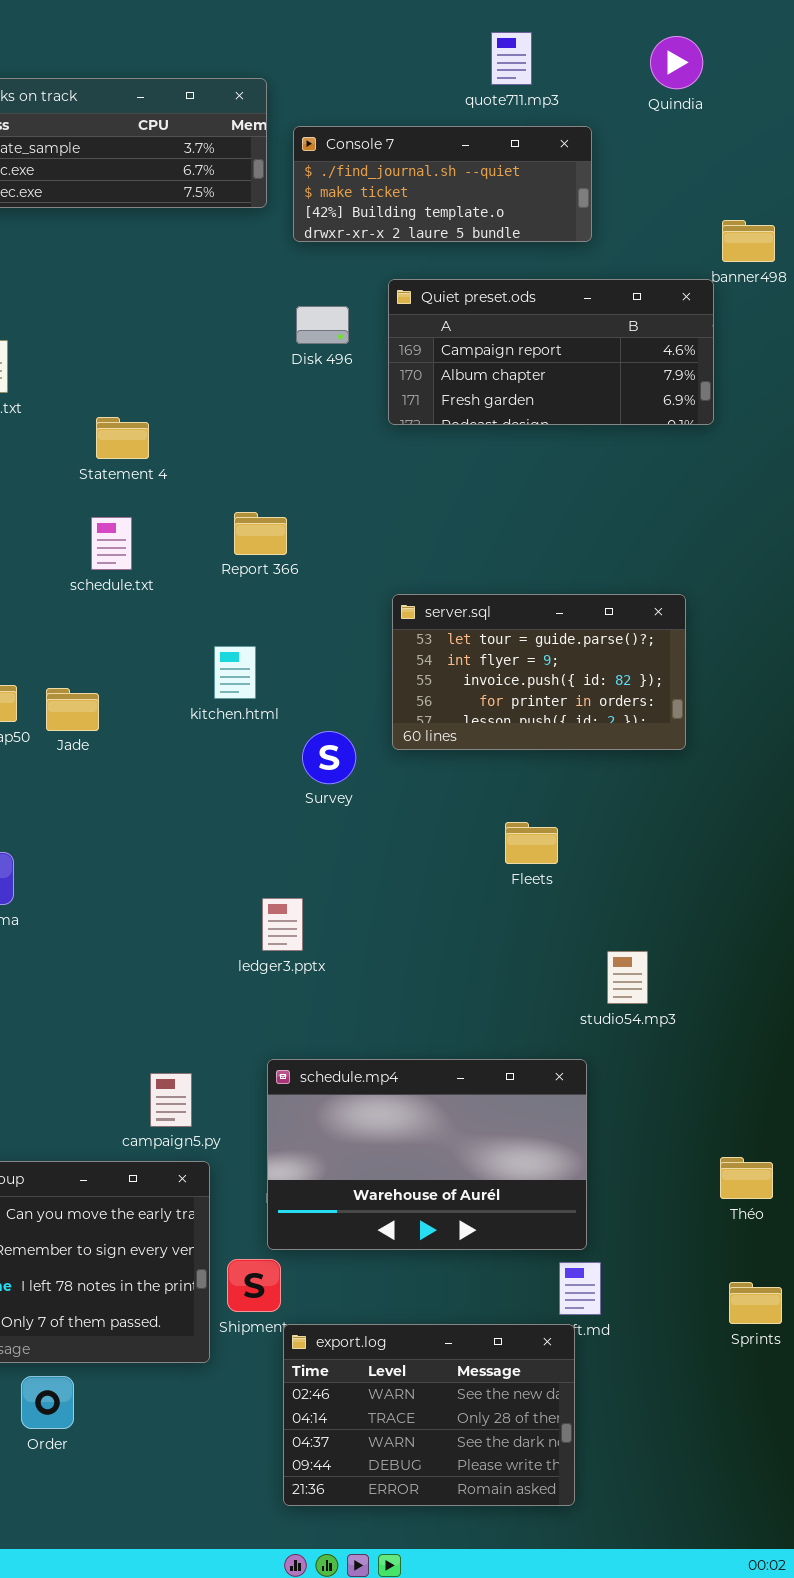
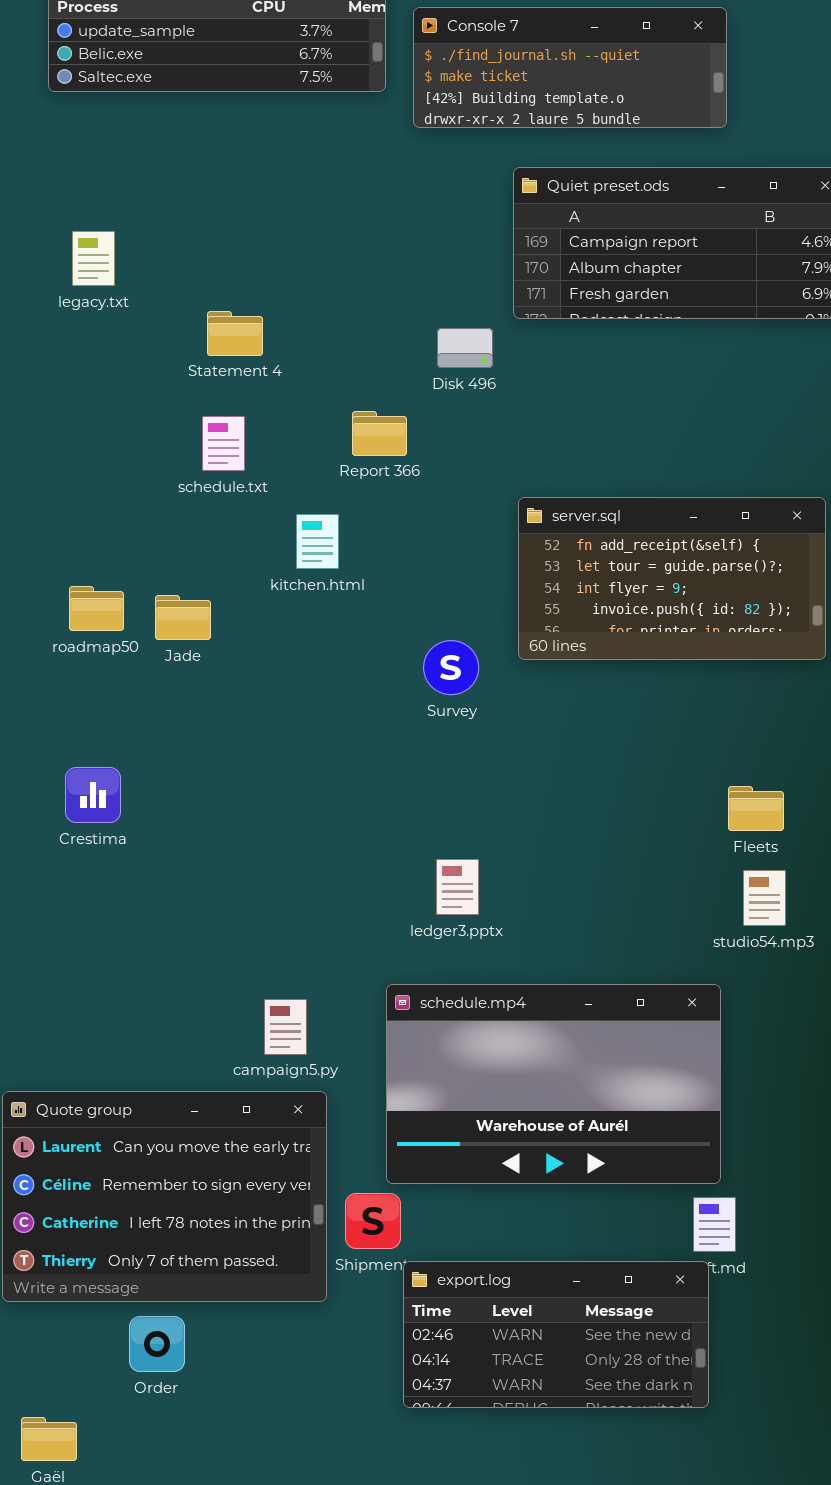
Disk 496: [296,306,349,344] -> [437,328,493,368], moved
server.sql: [392,594,686,750] -> [518,497,826,660], scrolled up 1 row
kitchen.html: [214,646,256,699] -> [296,514,339,569], moved
Fleets: [505,822,558,864] -> [728,786,784,831], moved
ledger3.pptx: [262,898,303,951] -> [436,859,479,915], moved
export.log: [283,1324,575,1506] -> [403,1261,709,1408], resized

